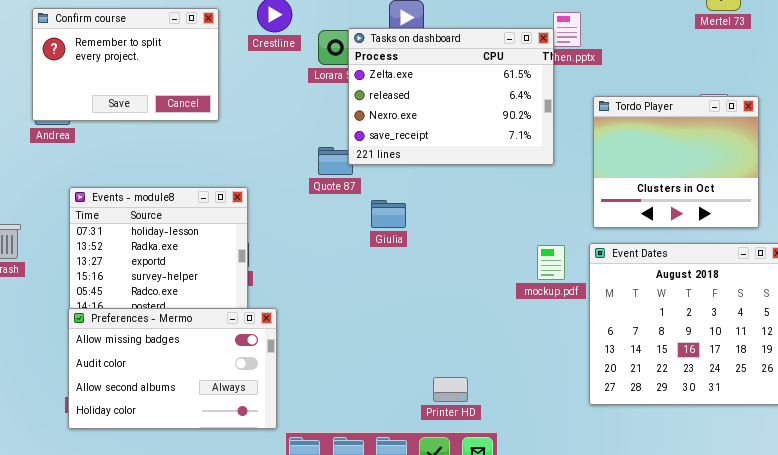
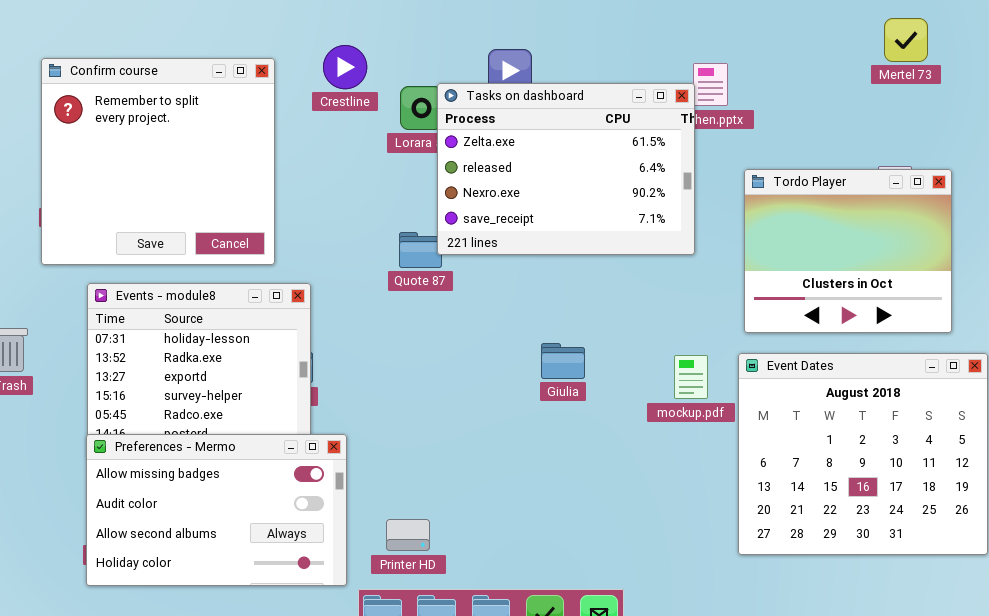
Confirm course: [32,8,219,121] -> [41,58,275,265], resized
Giulia: [371,200,406,228] -> [541,343,585,379], moved
Printer HD: [433,377,468,402] -> [386,519,430,551], moved

